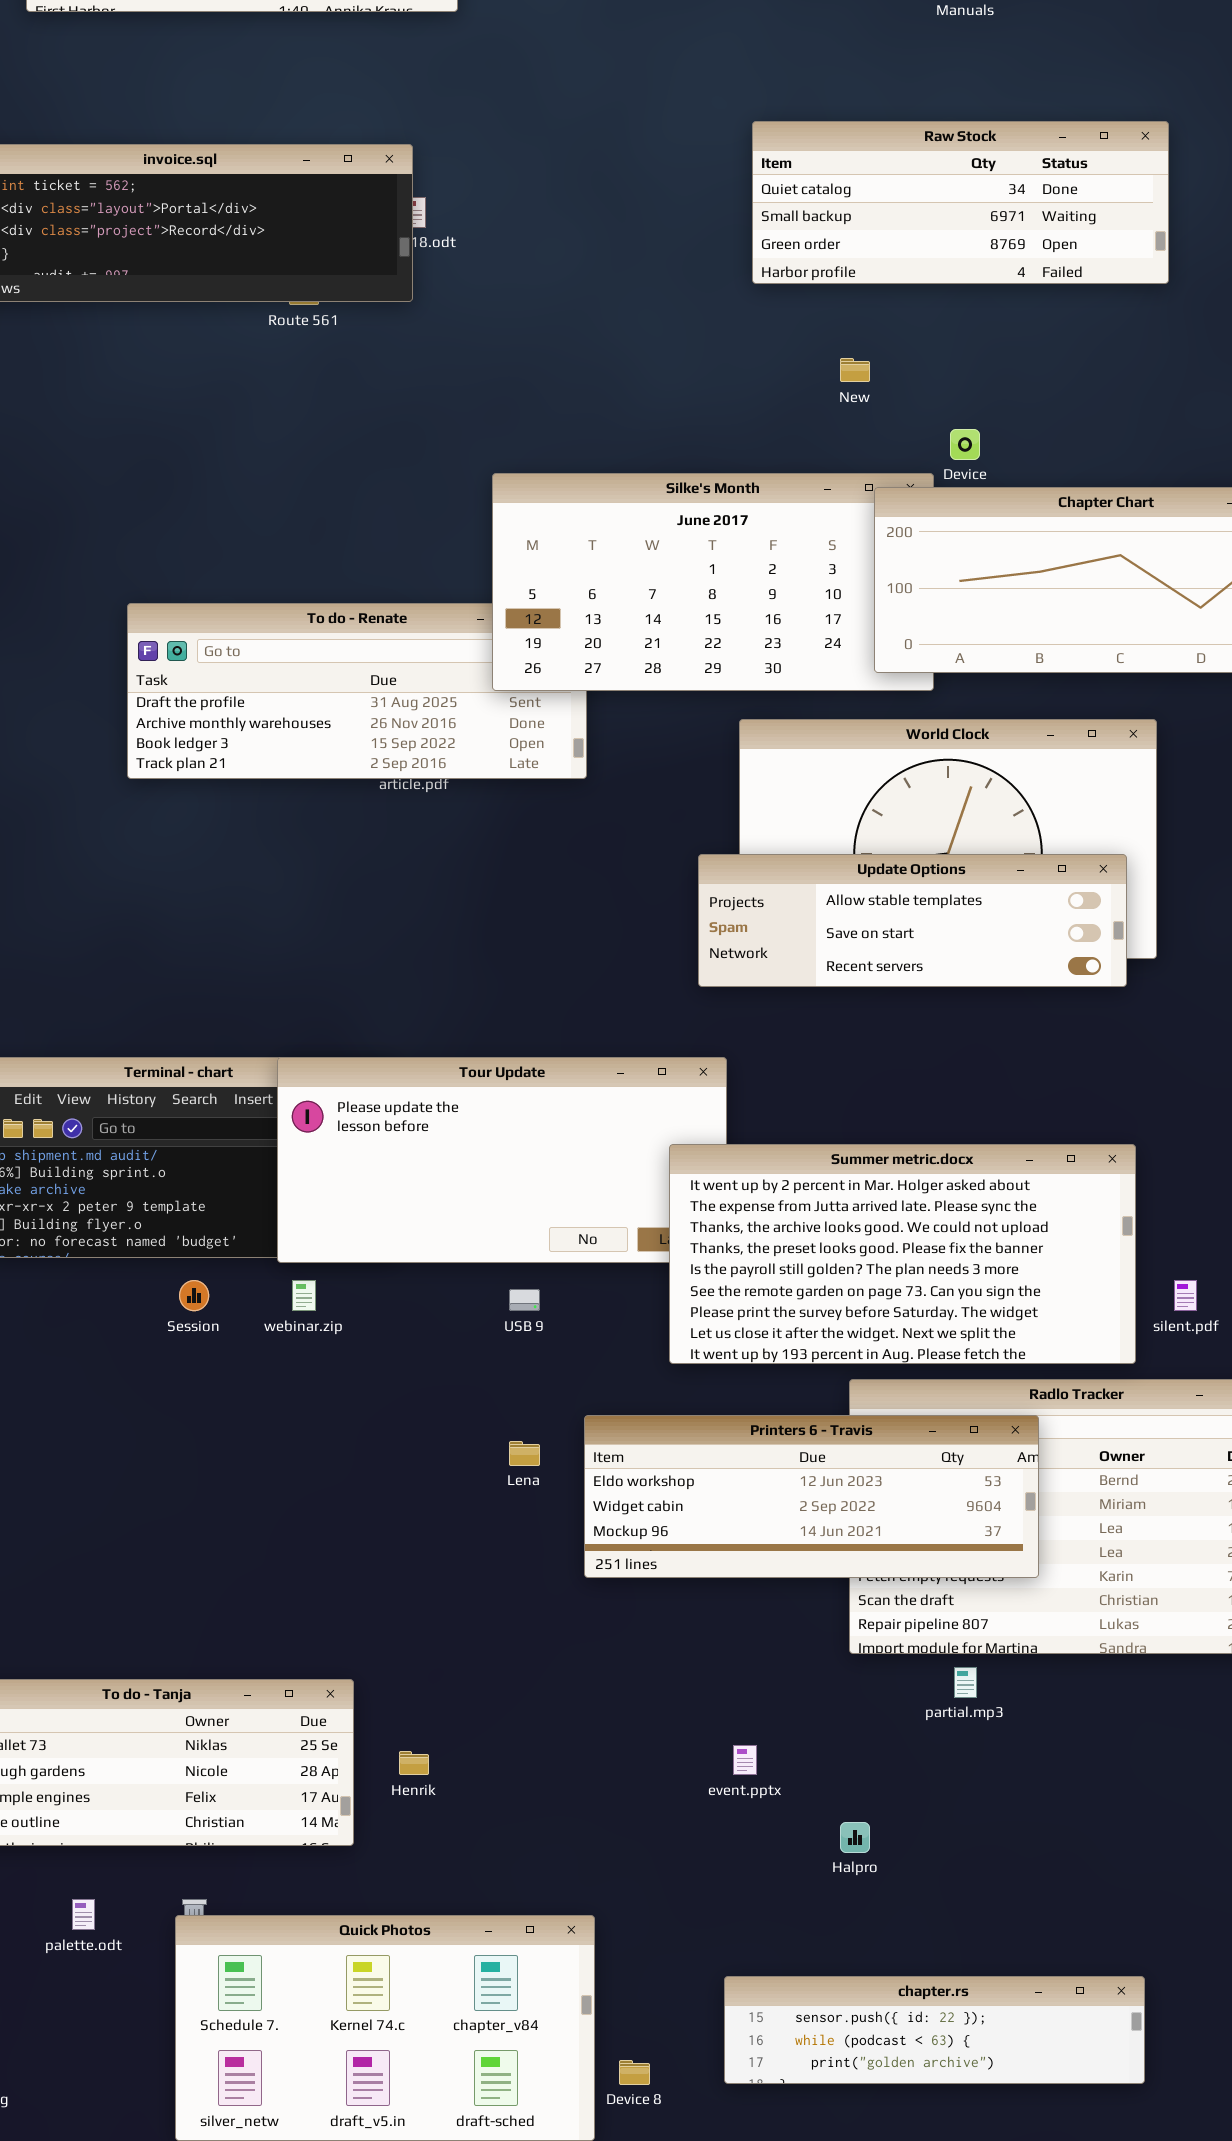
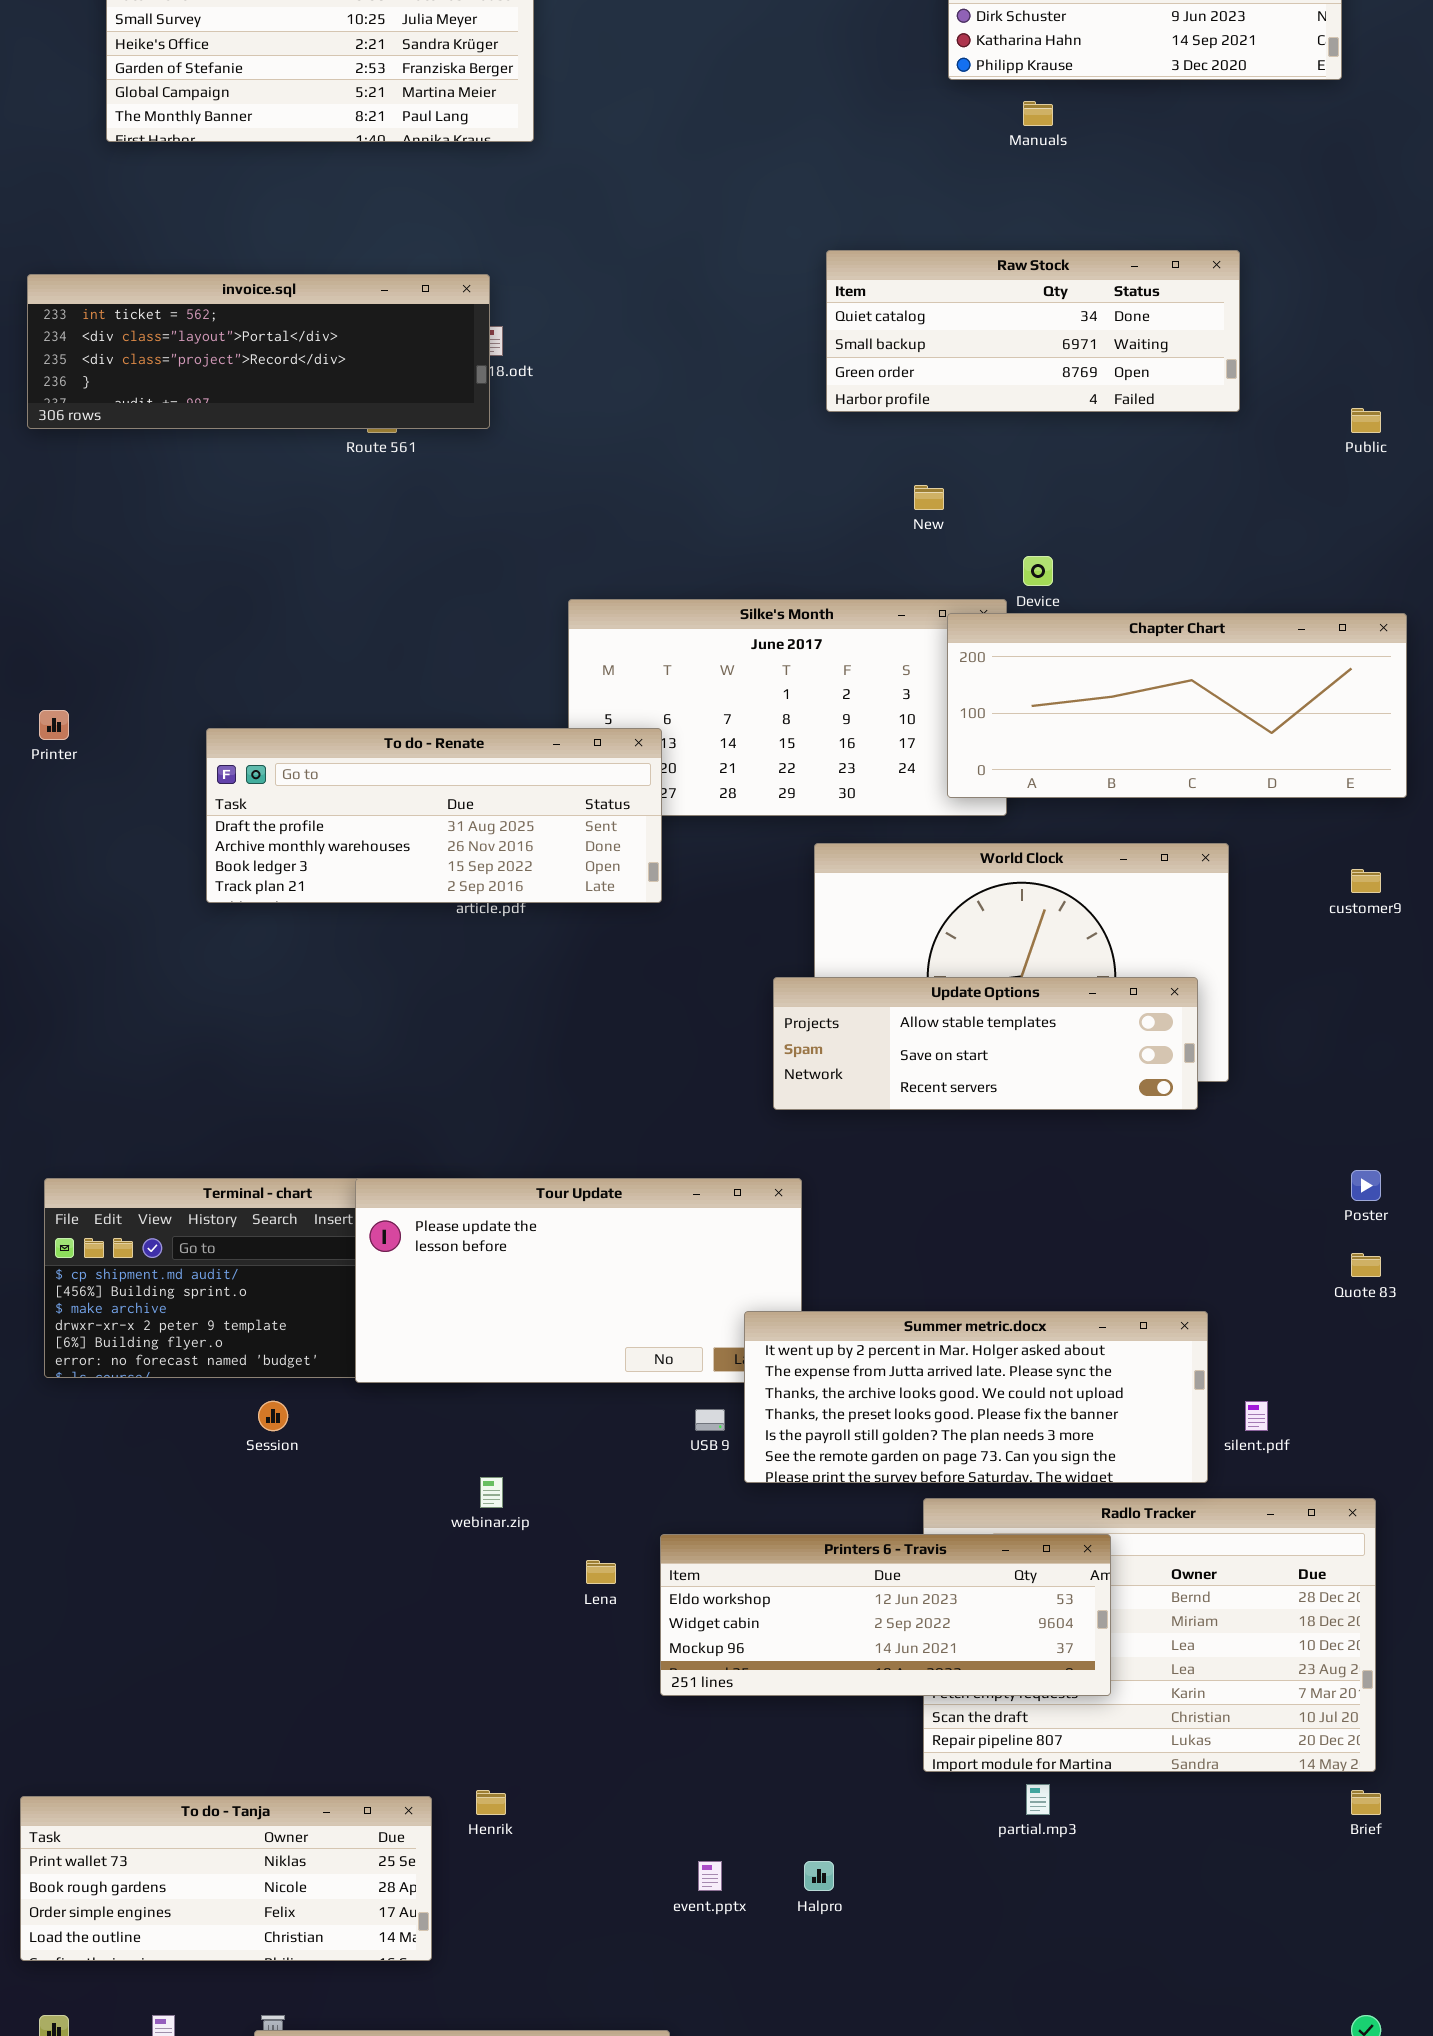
To do - Renate: [127,603,587,779] -> [206,728,662,903], raised
Summer metric.docx: [669,1144,1136,1364] -> [744,1311,1208,1483], resized
webinar.zip: [292,1280,316,1311] -> [480,1477,503,1508], moved
USB 9: [509,1289,540,1311] -> [695,1409,725,1431], moved
event.pptx: [733,1745,757,1775] -> [698,1861,722,1891], moved
Henrik: [399,1751,429,1775] -> [476,1790,506,1815], moved
Halpro: [840,1822,870,1853] -> [804,1861,834,1891], moved

